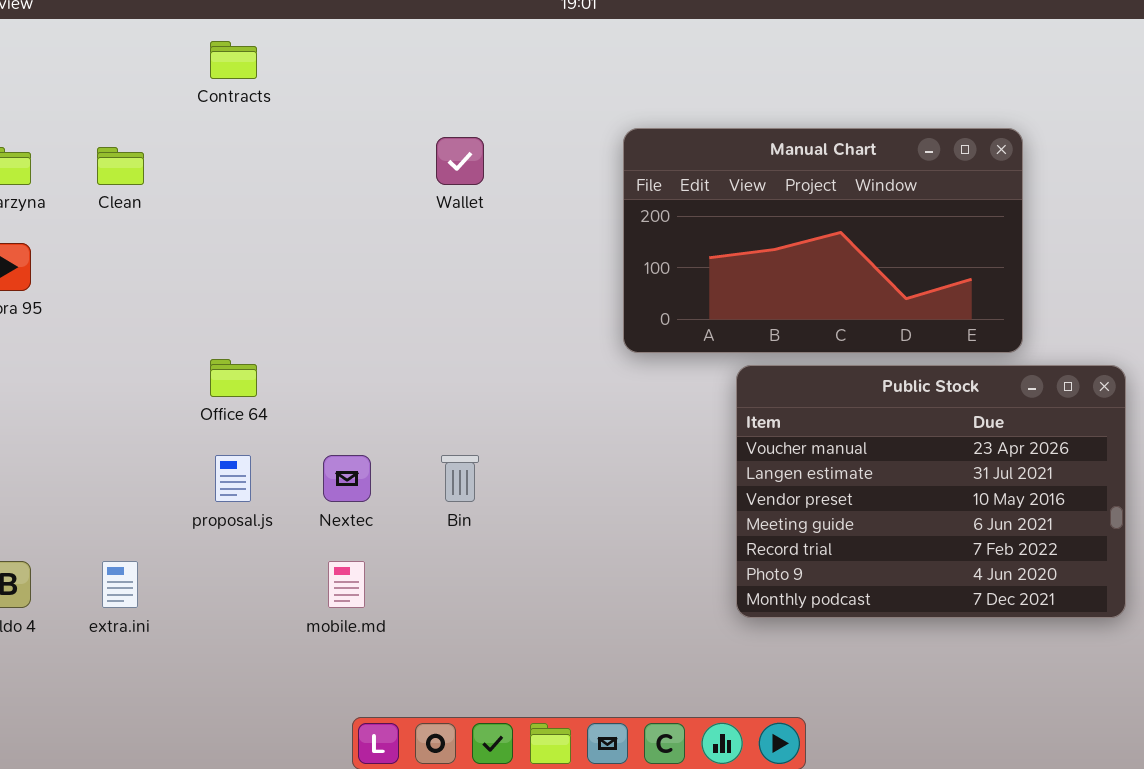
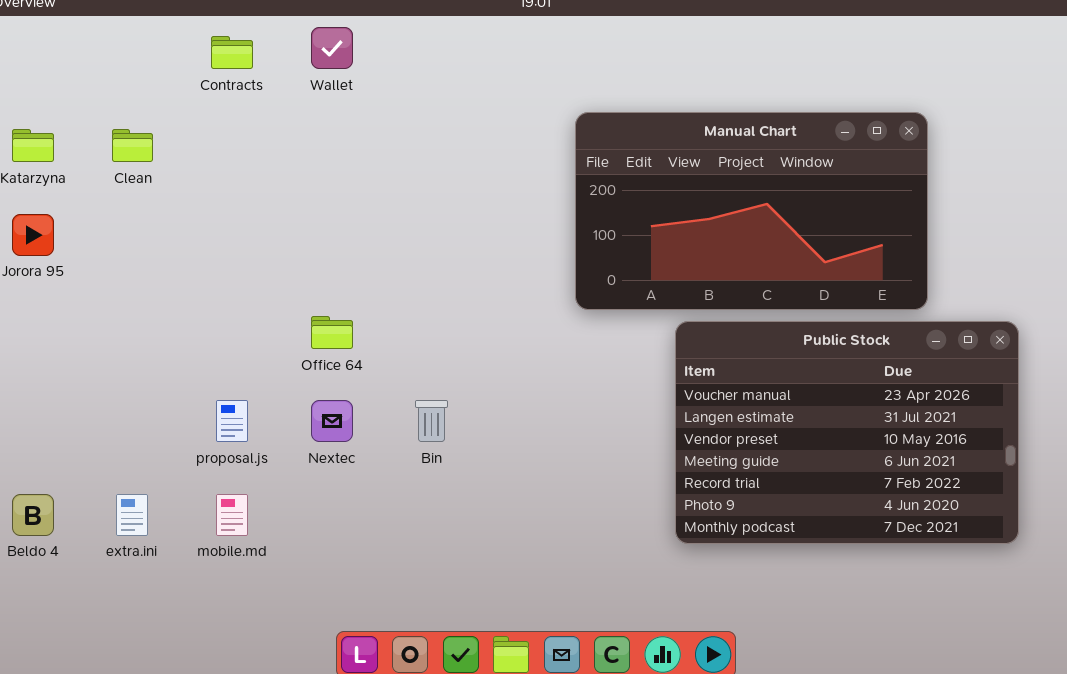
Wallet: [436,137,484,185] -> [311,27,353,69], moved
Office 64: [210,359,257,397] -> [311,316,353,349], moved
mobile.md: [328,561,365,608] -> [216,494,248,536], moved

